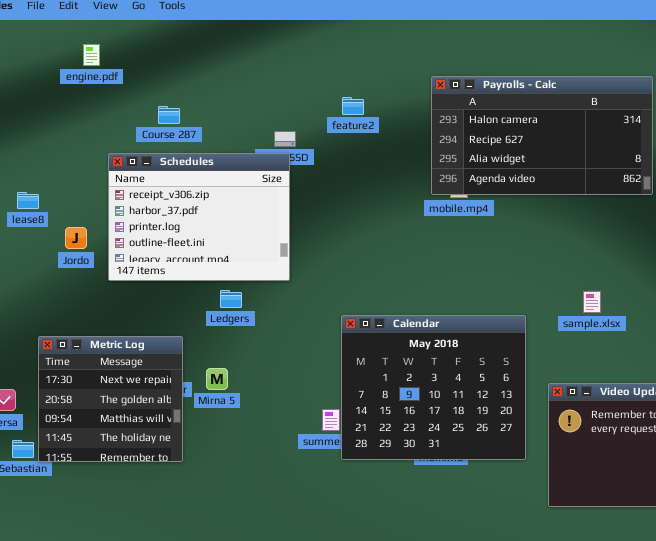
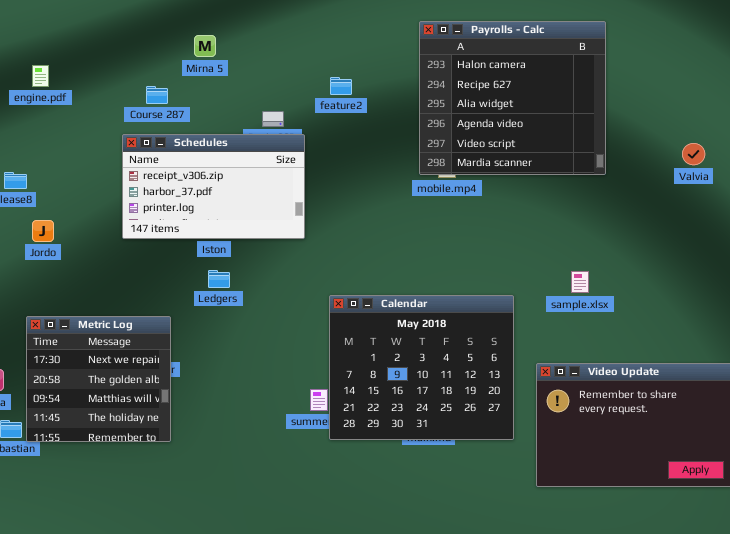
engine.pdf: [83,44,100,66] -> [32,65,49,87], moved
Payrolls - Calc: [431,76,653,195] -> [419,21,606,175], resized
Schedules: [108,153,290,281] -> [122,134,305,239], moved, resized
Jordo: [65,227,87,249] -> [32,220,54,242], moved
Mirna 5: [206,368,228,390] -> [194,35,216,57], moved

